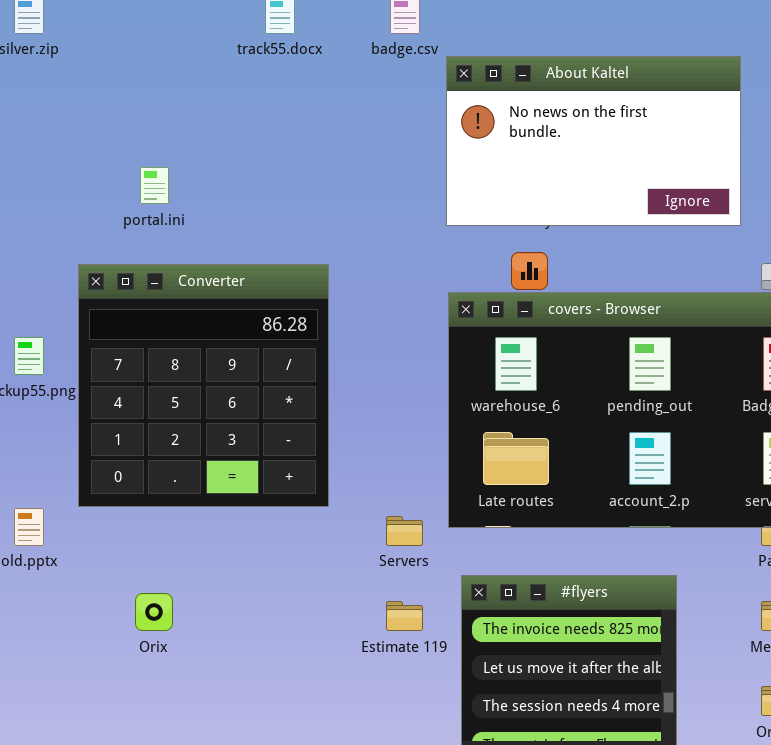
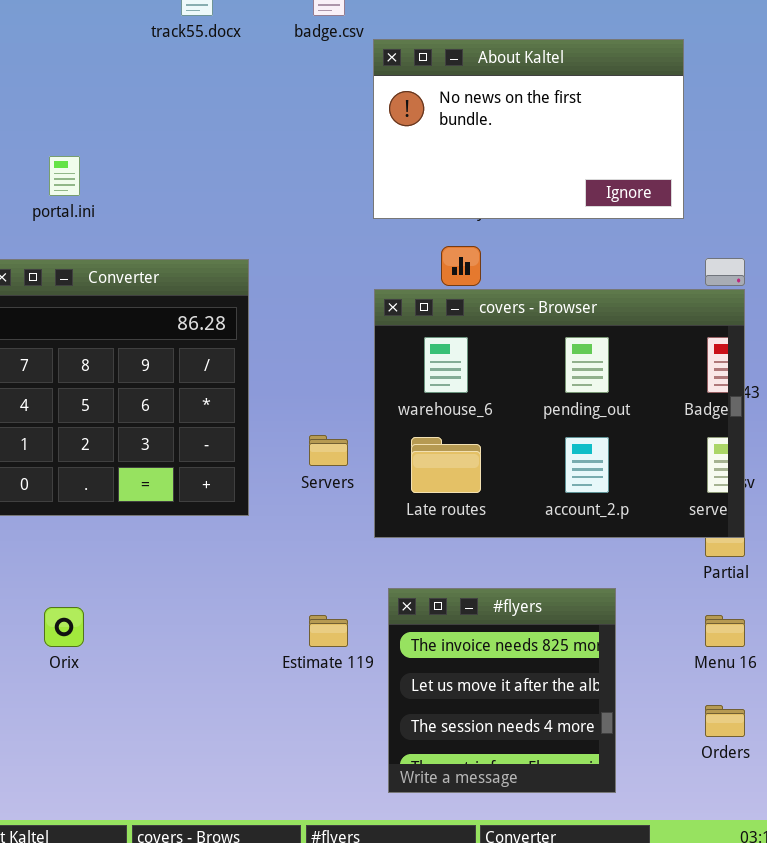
Servers: [386,516,423,546] -> [309,435,348,466], moved

